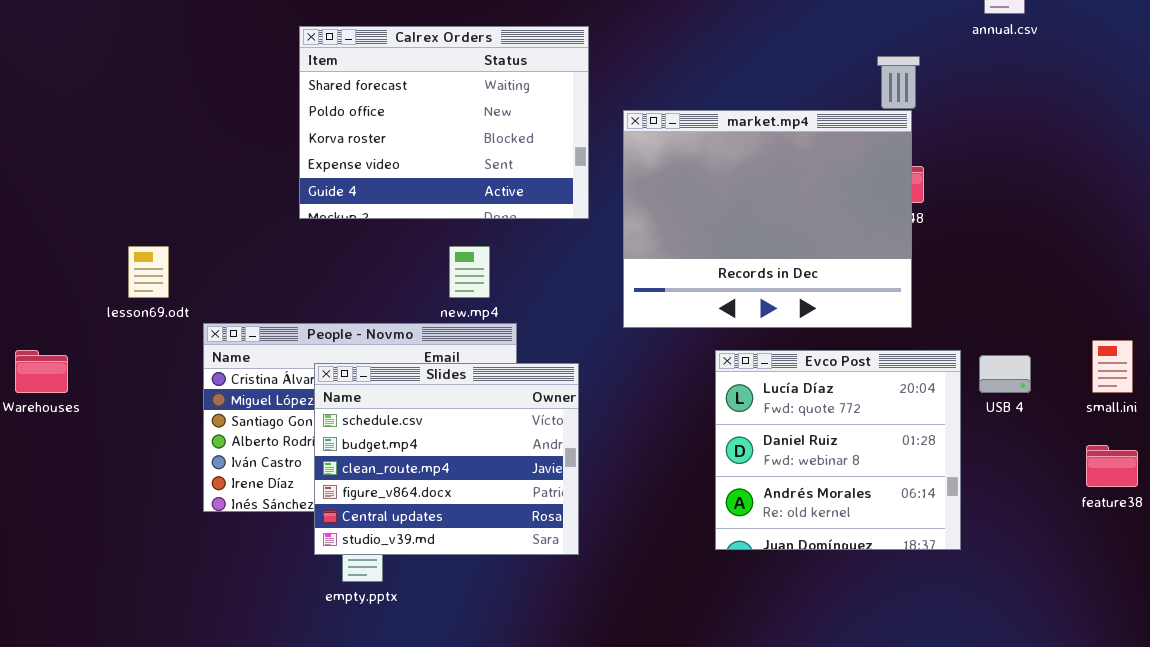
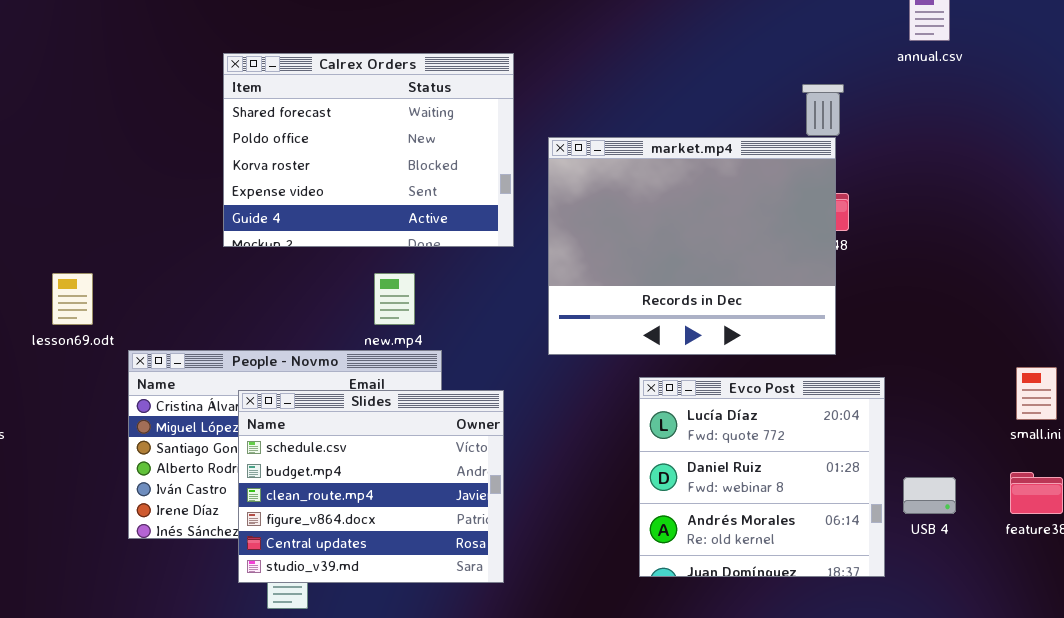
USB 4: [979,355,1031,393] -> [903,477,956,514], moved

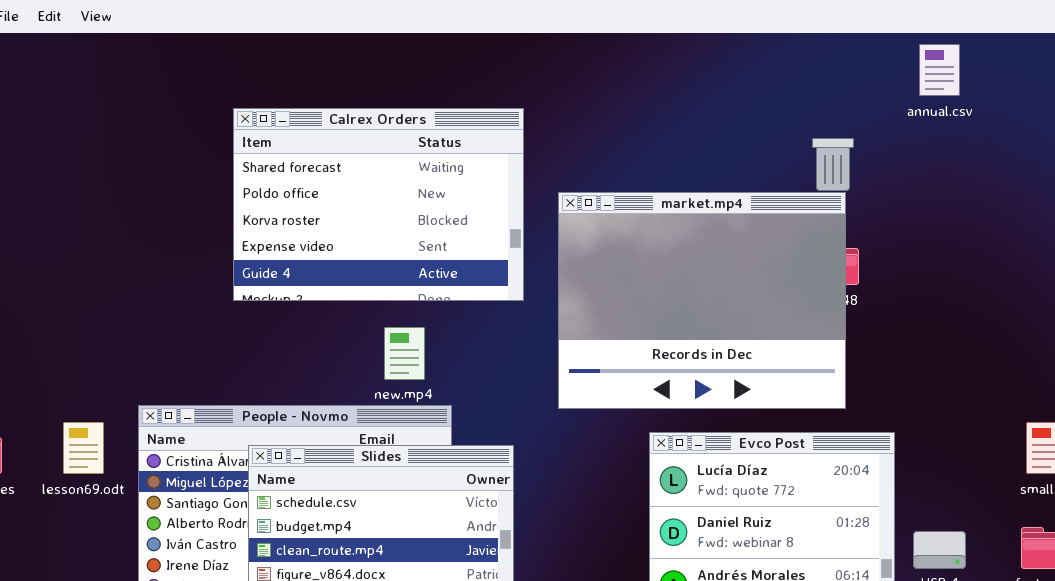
lesson69.odt: [52,273,93,325] -> [63,422,104,474], moved

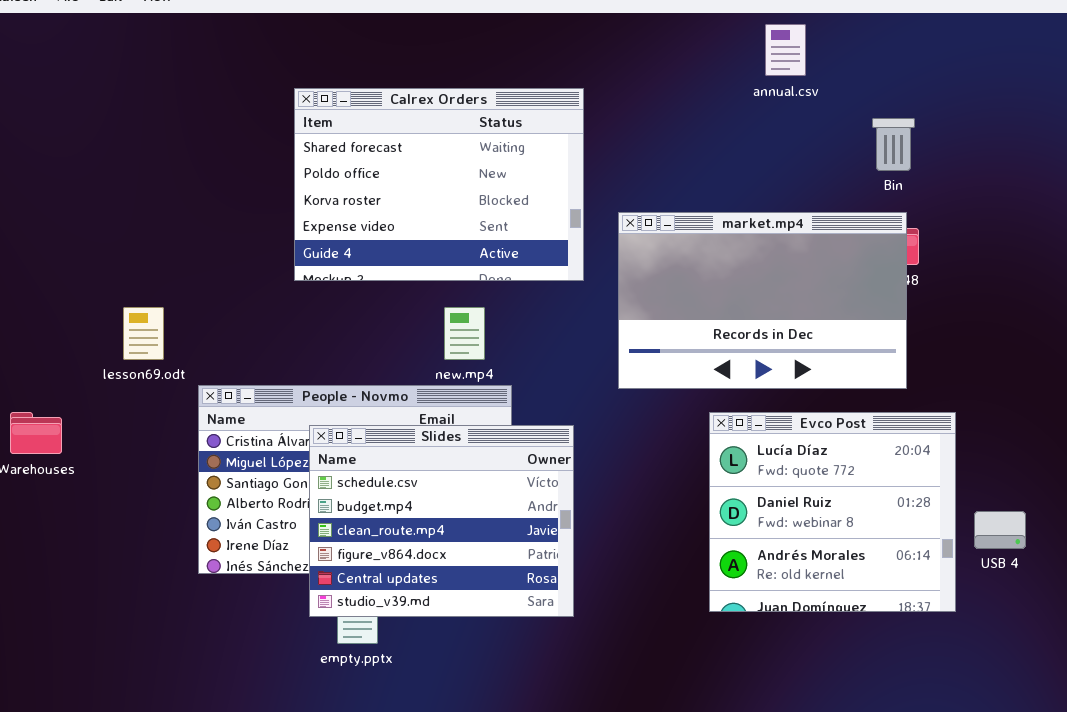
annual.csv: [919,44,960,96] -> [765,24,806,76], moved
market.mp4: [558,192,846,409] -> [618,212,907,389], resized
lesson69.odt: [63,422,104,474] -> [123,307,164,360], moved

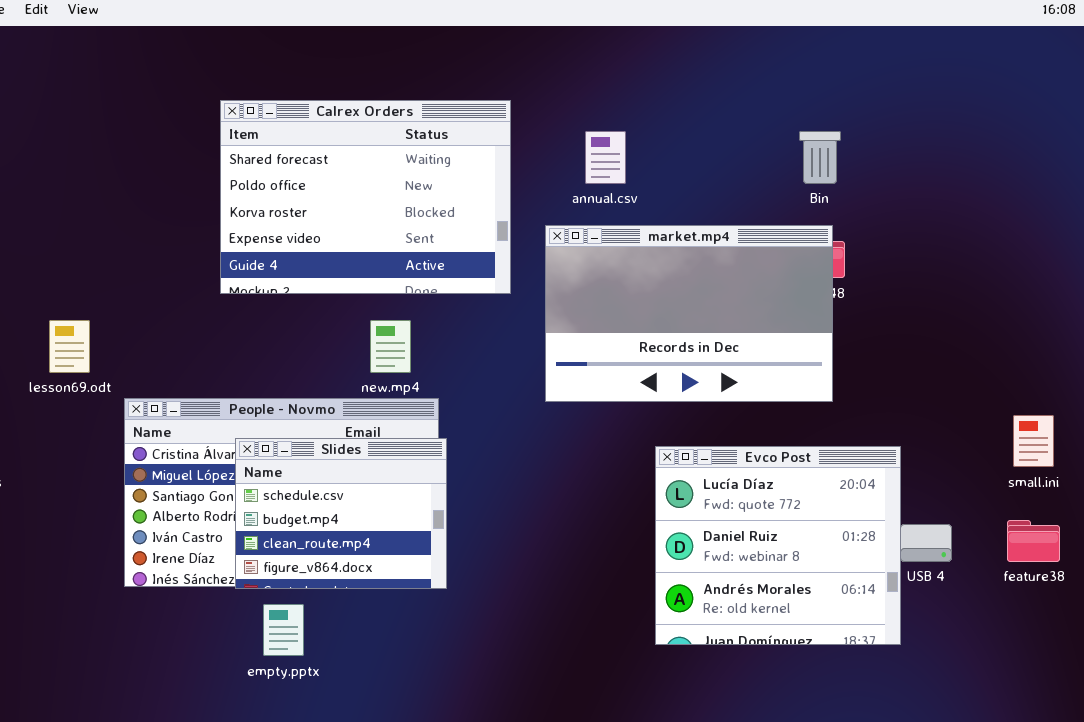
annual.csv: [765,24,806,76] -> [585,131,626,184], moved
Evco Post: [709,412,956,612] -> [655,446,901,645], moved
Slides: [309,425,574,617] -> [235,438,447,589], resized

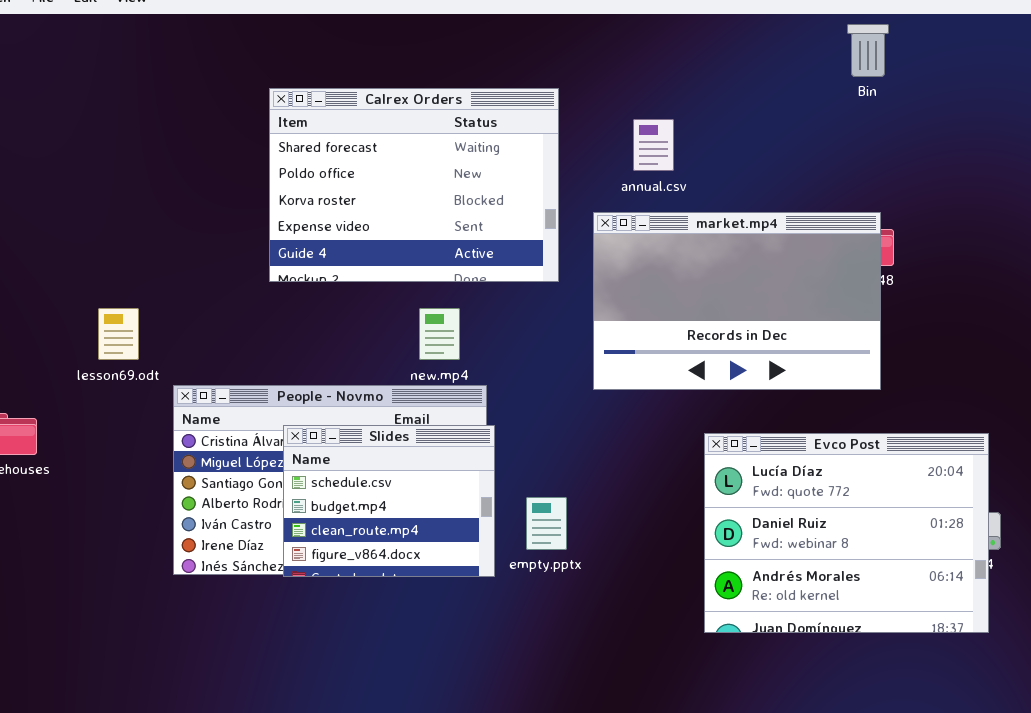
Bin: [799,131,841,184] -> [847,24,889,77], moved
Evco Post: [655,446,901,645] -> [704,433,989,633], resized
empty.pptx: [263,604,304,656] -> [526,497,567,550], moved

